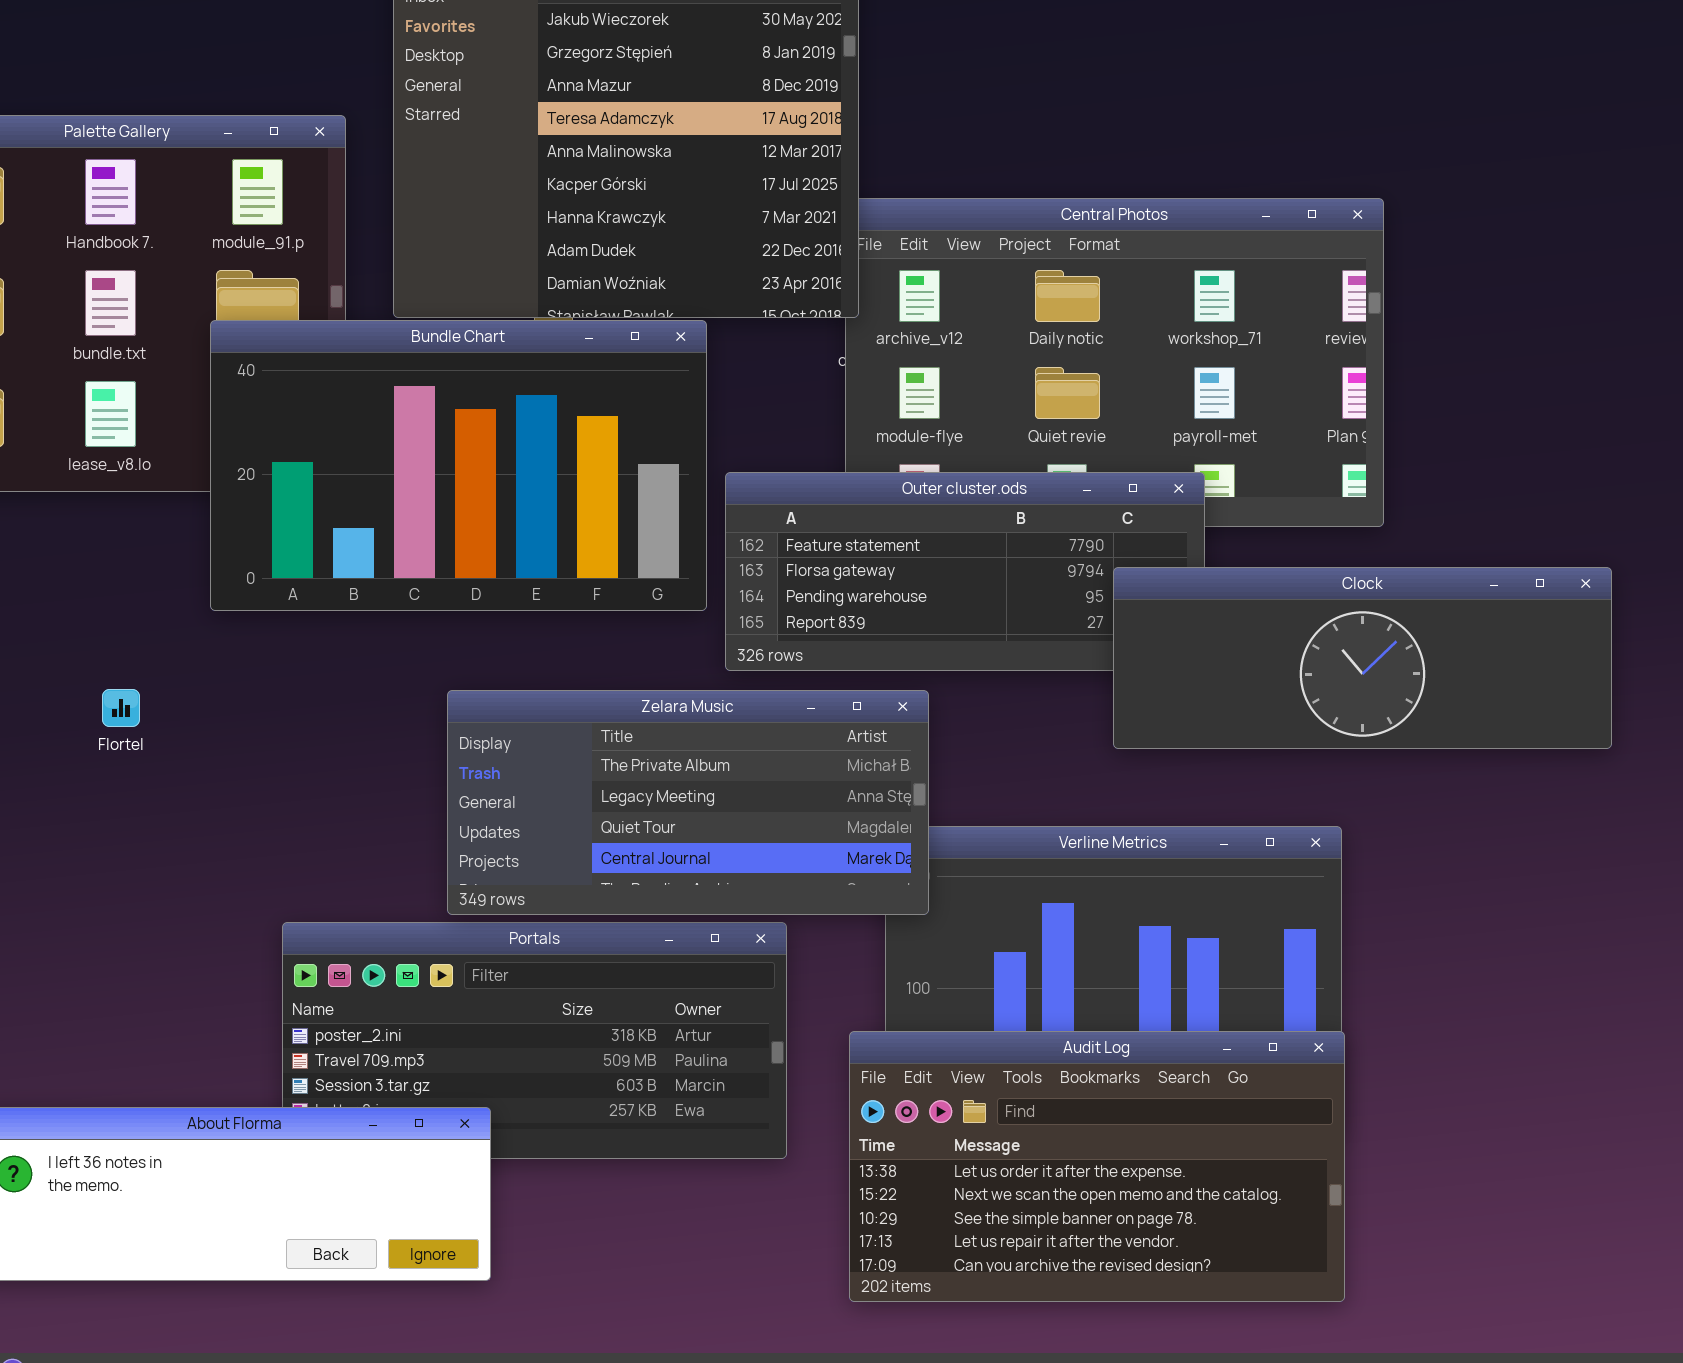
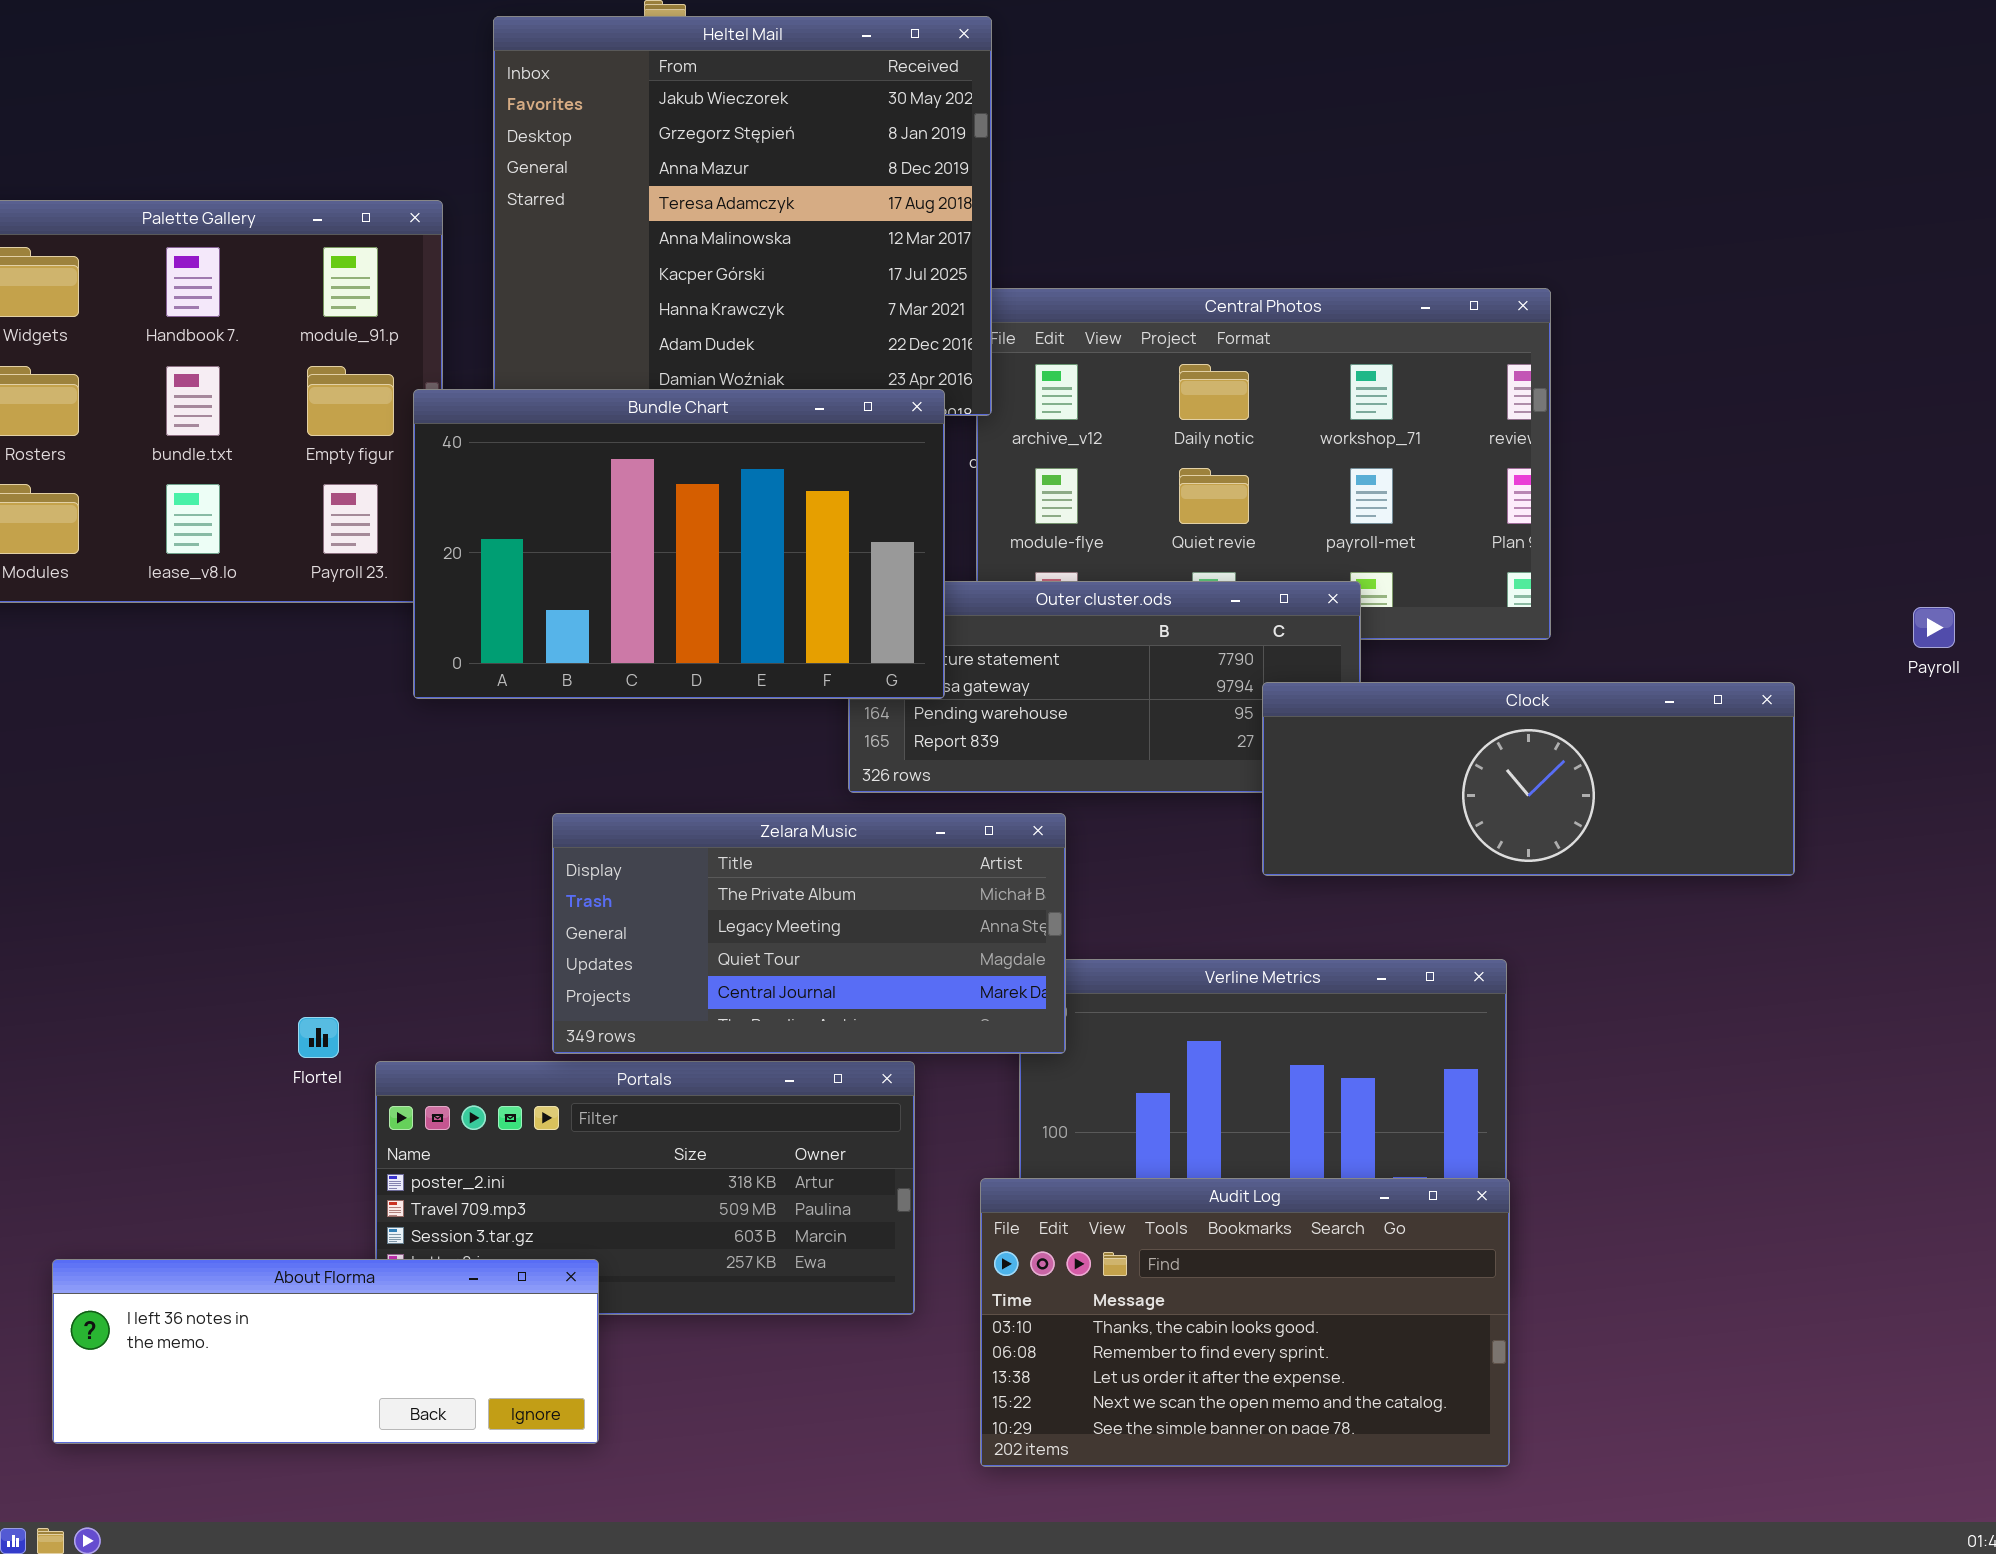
Bundle Chart: [210,320,707,611] -> [413,389,945,699], moved
Flortel: [102,689,140,727] -> [298,1017,339,1058], moved
Audit Log: [849,1031,1345,1302] -> [980,1178,1510,1467], scrolled up 2 rows

